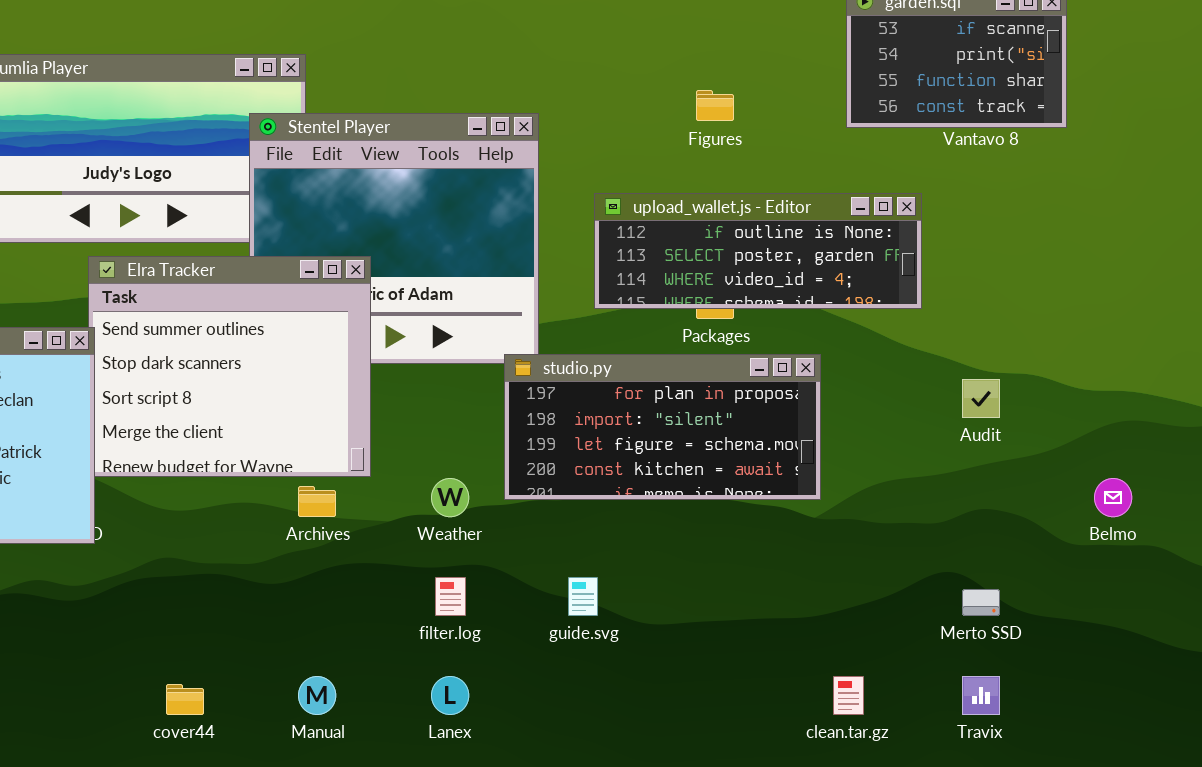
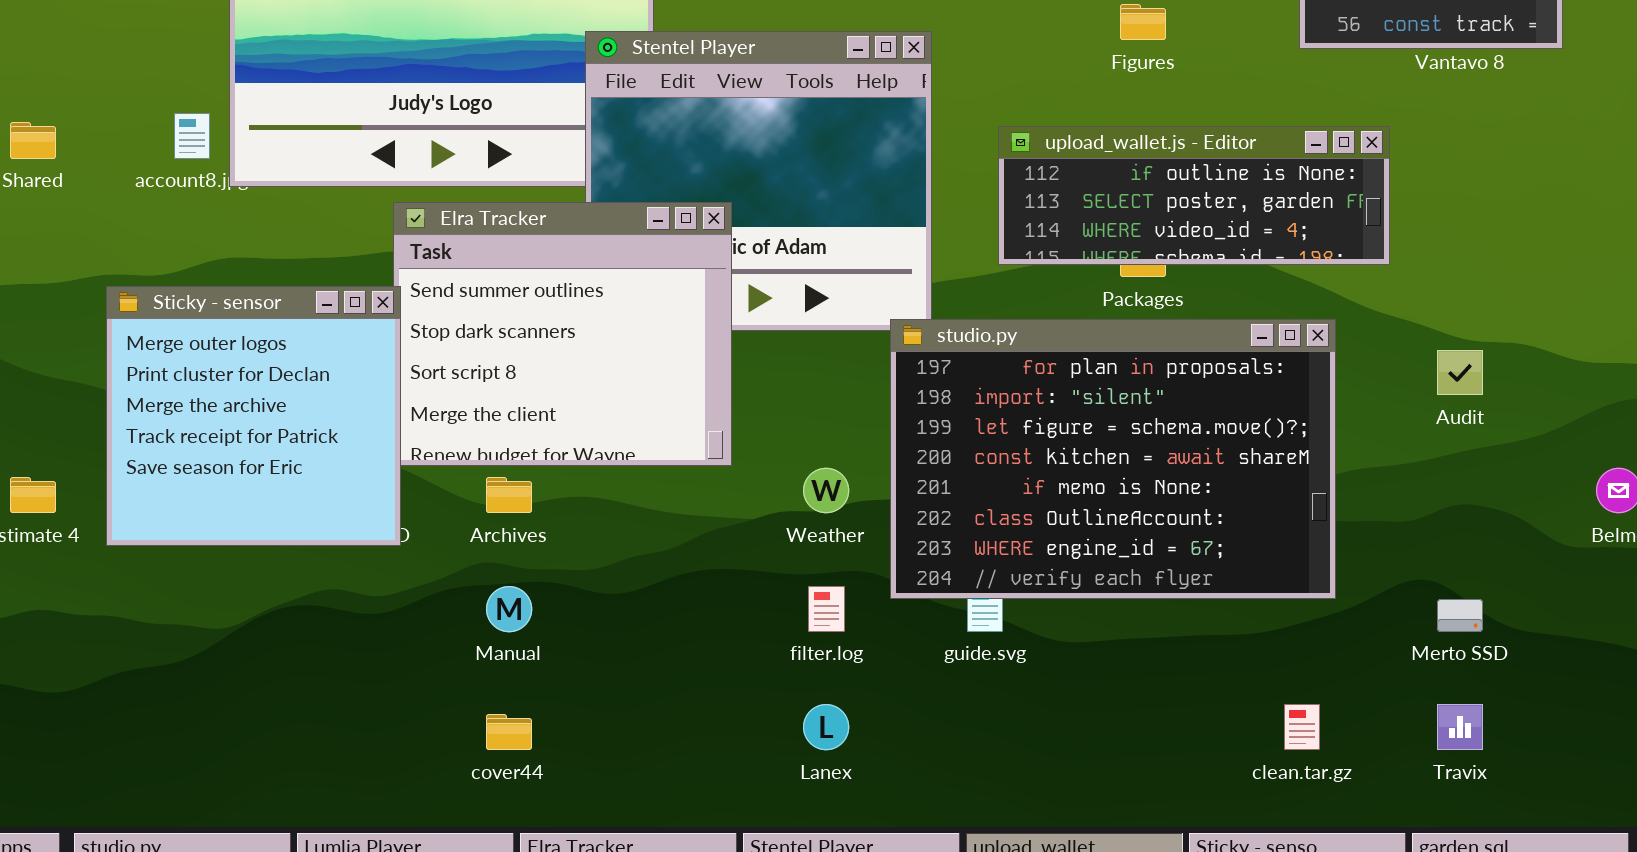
studio.py: [504,354,821,500] -> [890,319,1336,599], resized
Archives: [298,486,336,517] -> [486,477,532,513], moved
Manual: [298,676,336,715] -> [486,586,532,632], moved

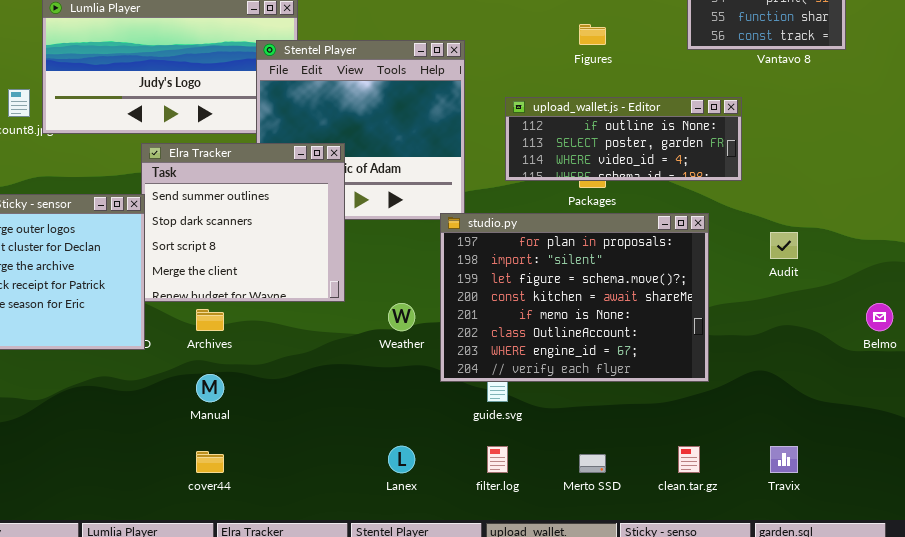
filter.log: [808,586,845,632] -> [487,446,508,473], moved
Merto SSD: [1437,599,1483,632] -> [579,454,606,473], moved

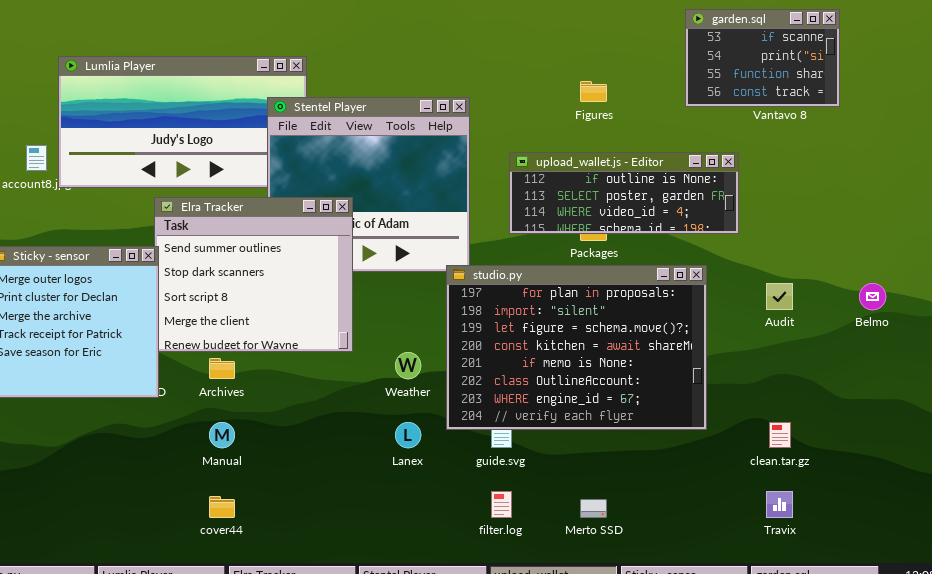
Belmo: [866,303,893,331] -> [859,283,886,310], moved
Lanex: [388,446,415,473] -> [395,422,421,448], moved
clean.tar.gz: [678,446,700,473] -> [769,422,791,448], moved

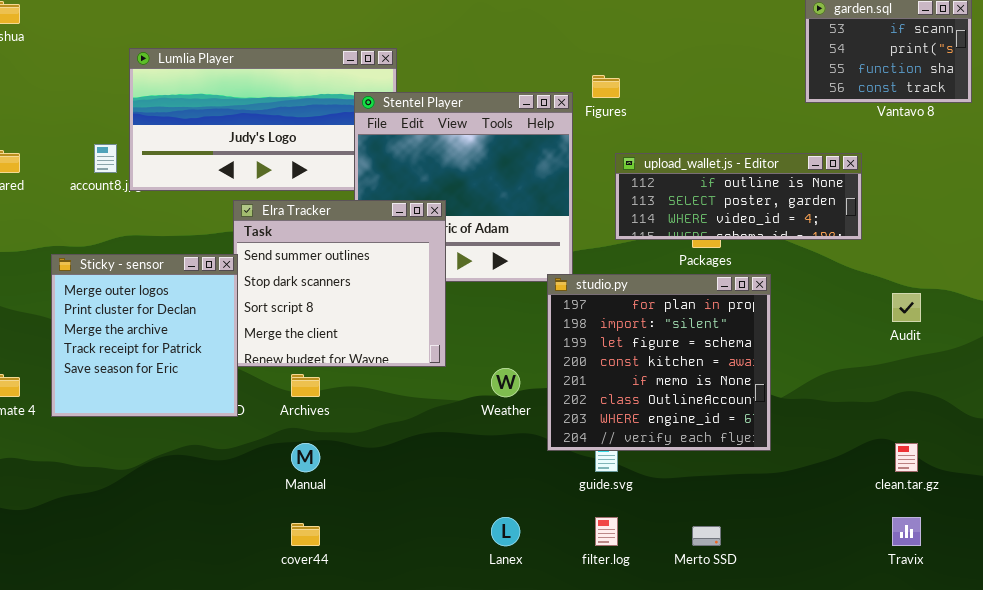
Figures: [580,81,607,102] -> [592,75,620,98], moved
studio.py: [446,265,707,430] -> [547,274,771,451], resized
Lanex: [395,422,421,448] -> [491,517,520,546], moved

